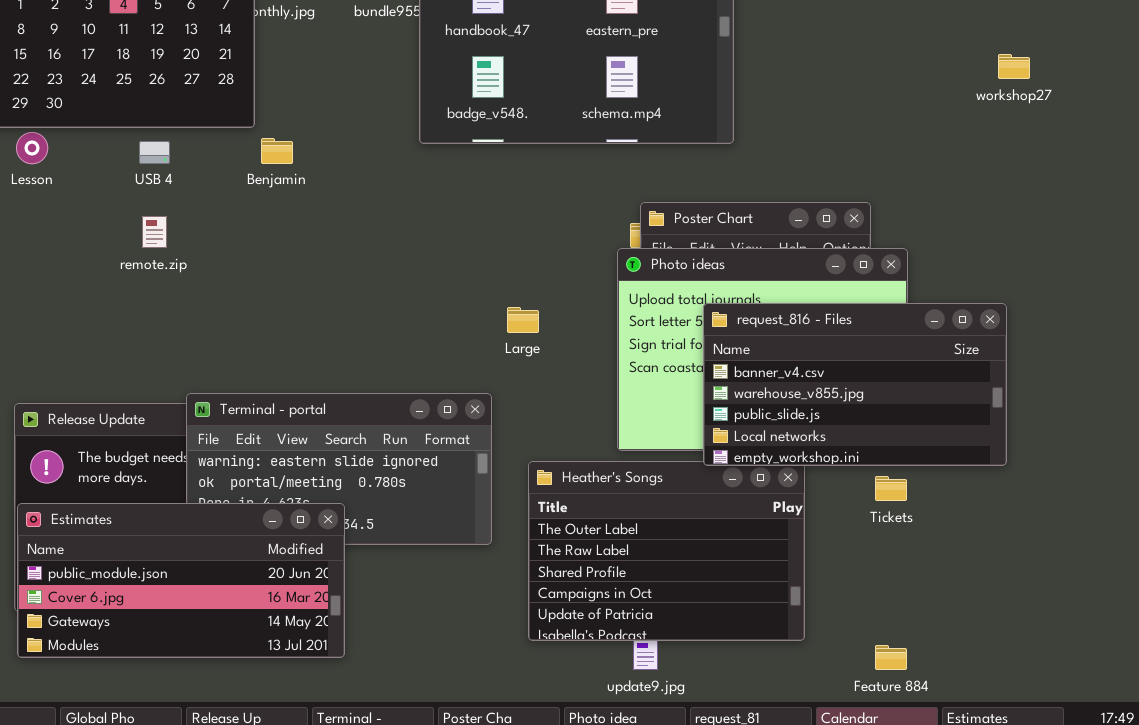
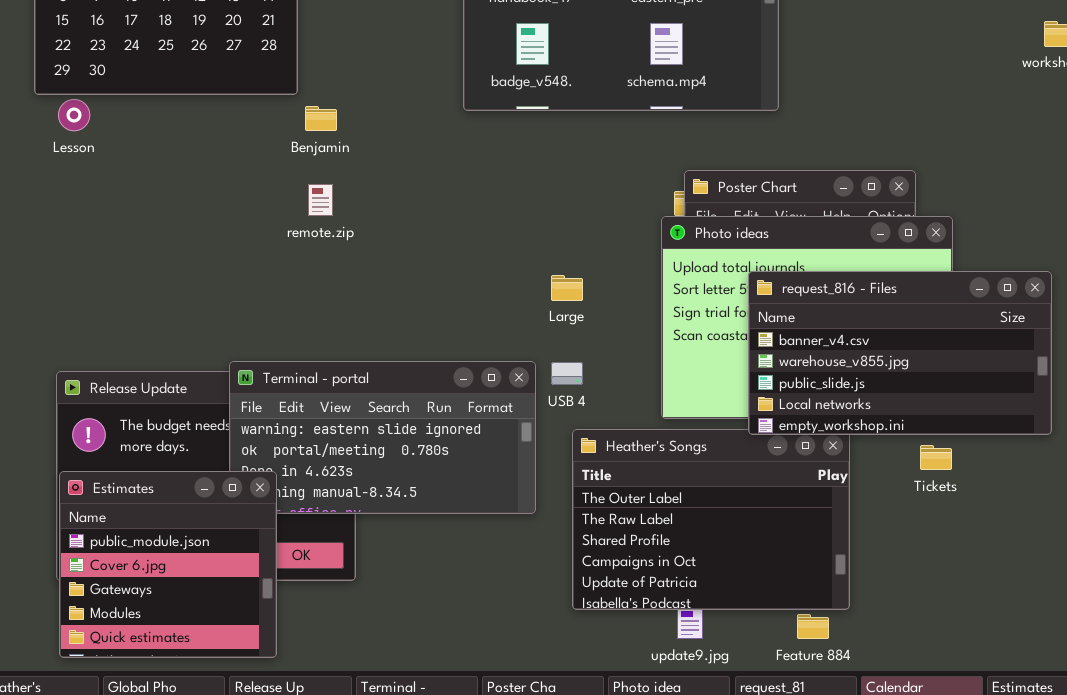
USB 4: [139,141,170,164] -> [551,362,583,385], moved
remote.zip: [142,216,167,248] -> [308,184,333,216], moved
Estimates: [17,503,345,658] -> [59,471,277,658], resized
Feature 884: [875,645,907,670] -> [797,614,829,639], moved

